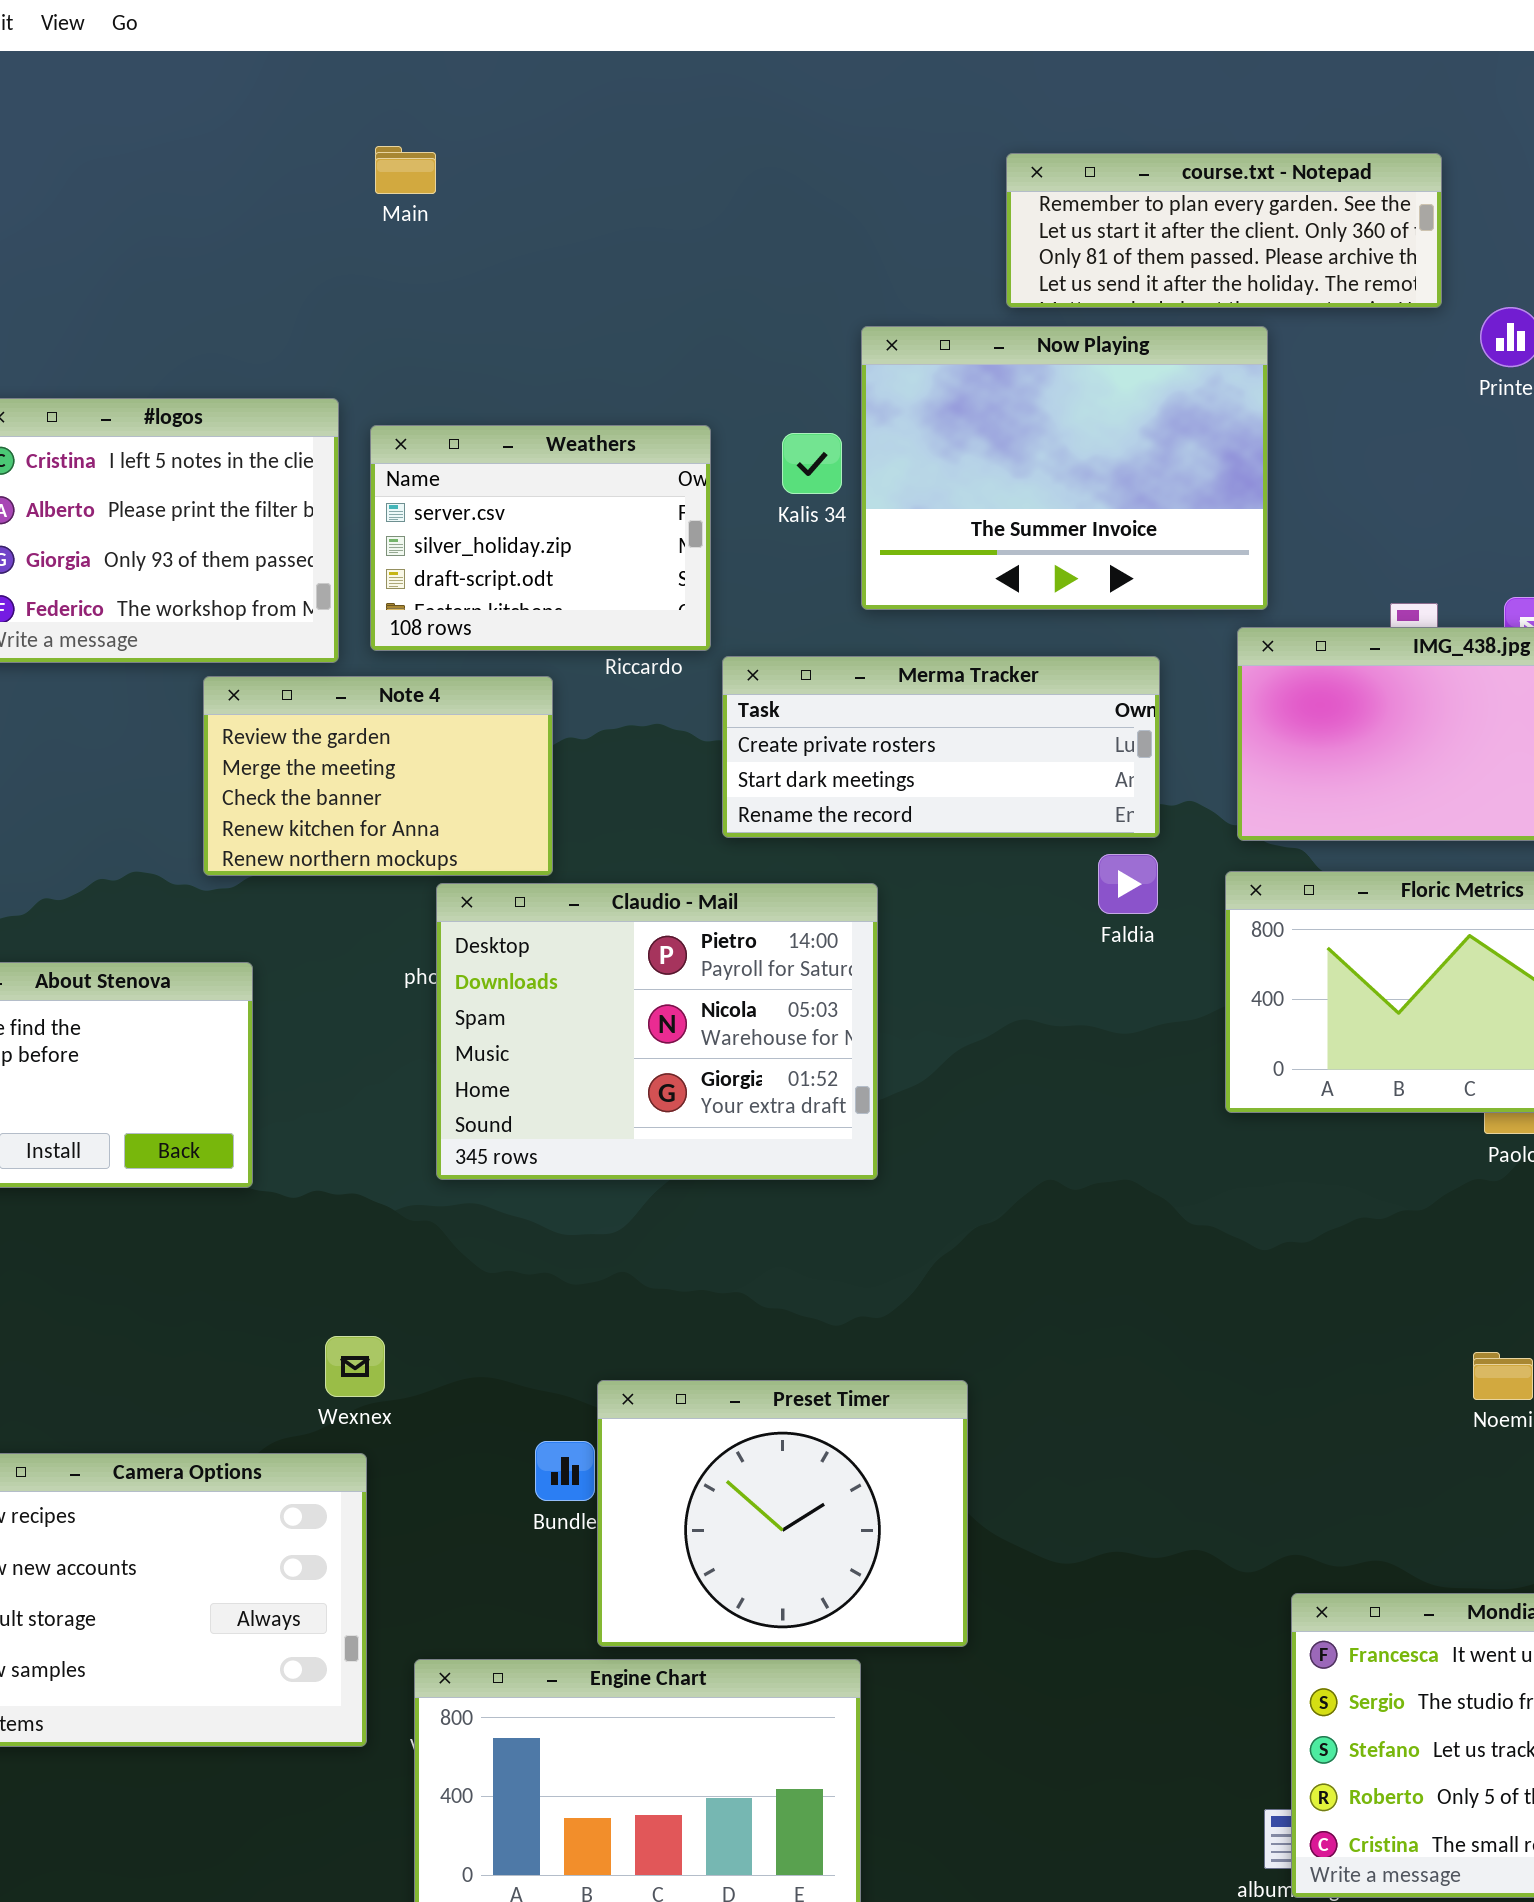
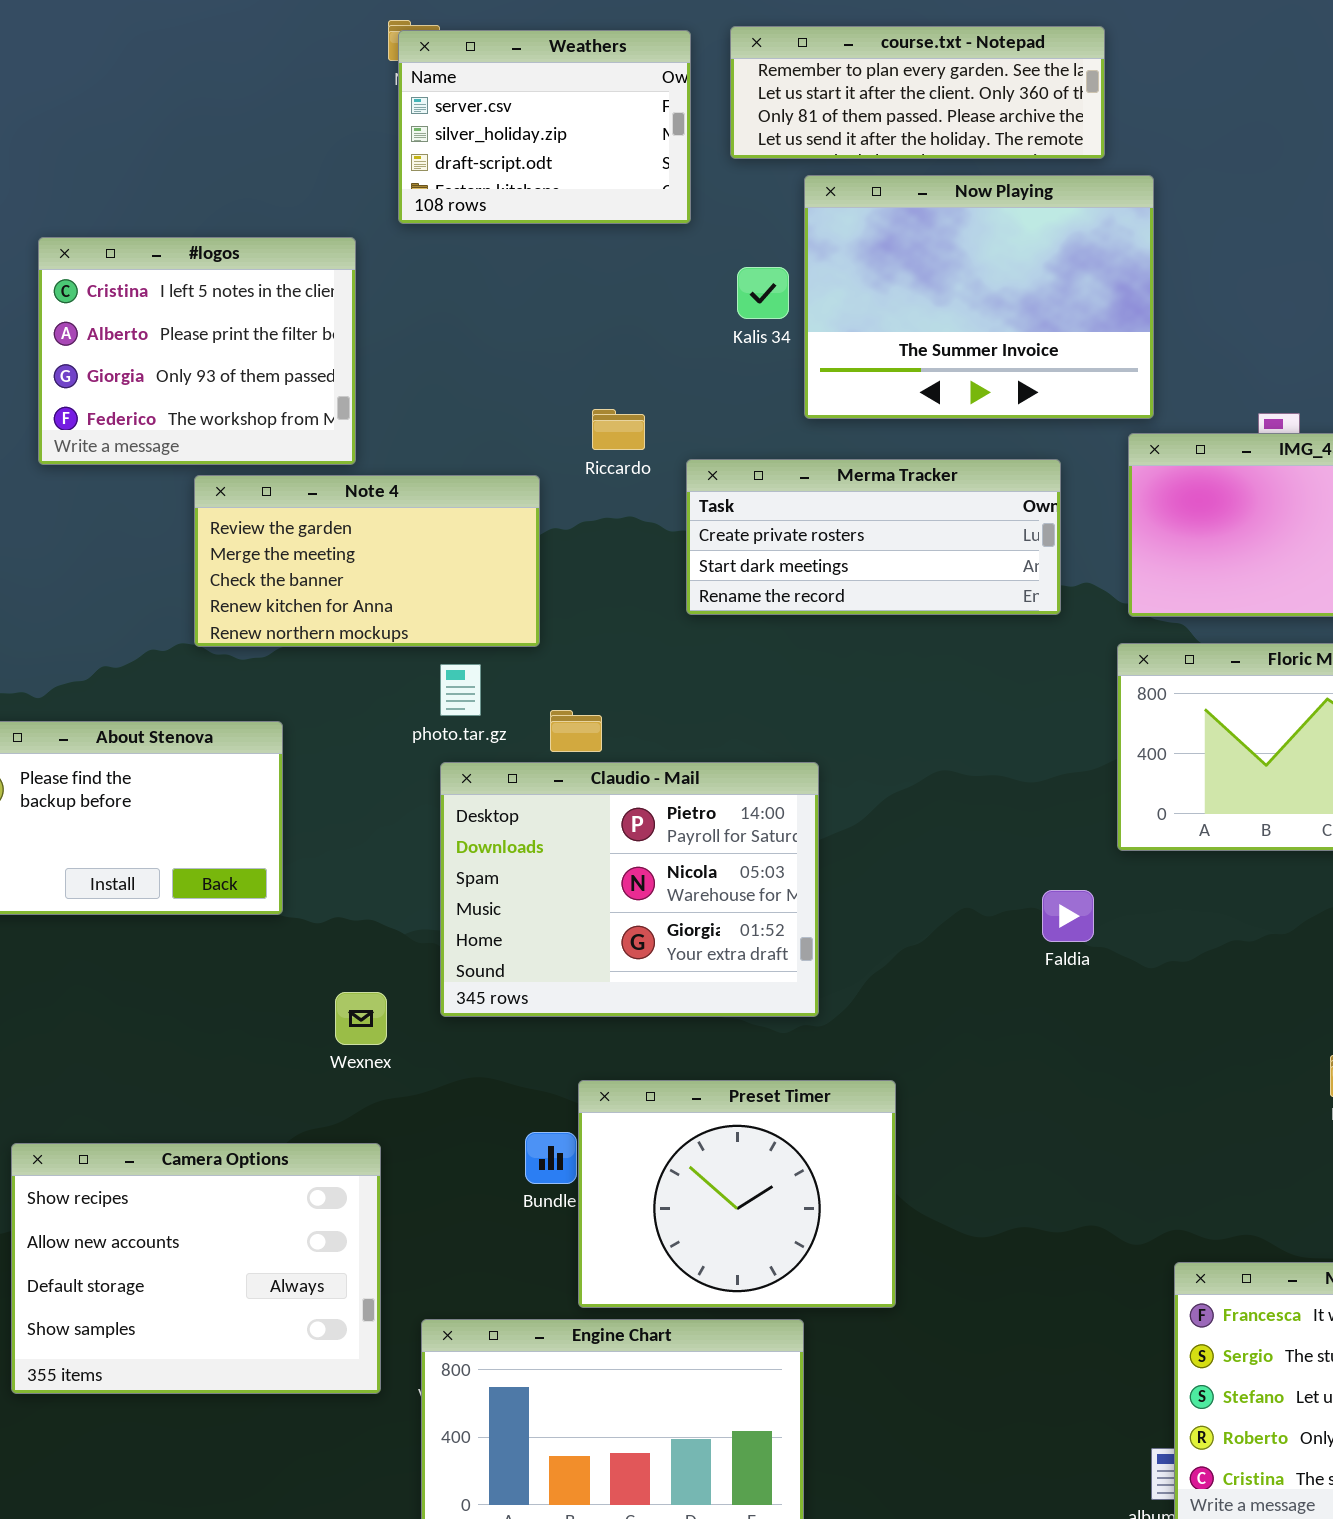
course.txt - Notepad: [1006,153,1442,308] -> [730,26,1105,159], moved
Weathers: [370,425,711,651] -> [398,30,691,224], moved
Note 4: [203,676,553,876] -> [194,475,540,647], resized
Faldia: [1098,854,1158,914] -> [1042,890,1094,942], moved
Claudio - Mail: [436,883,878,1180] -> [440,762,819,1017], moved
Wexnex: [325,1336,385,1397] -> [335,992,387,1045], moved

